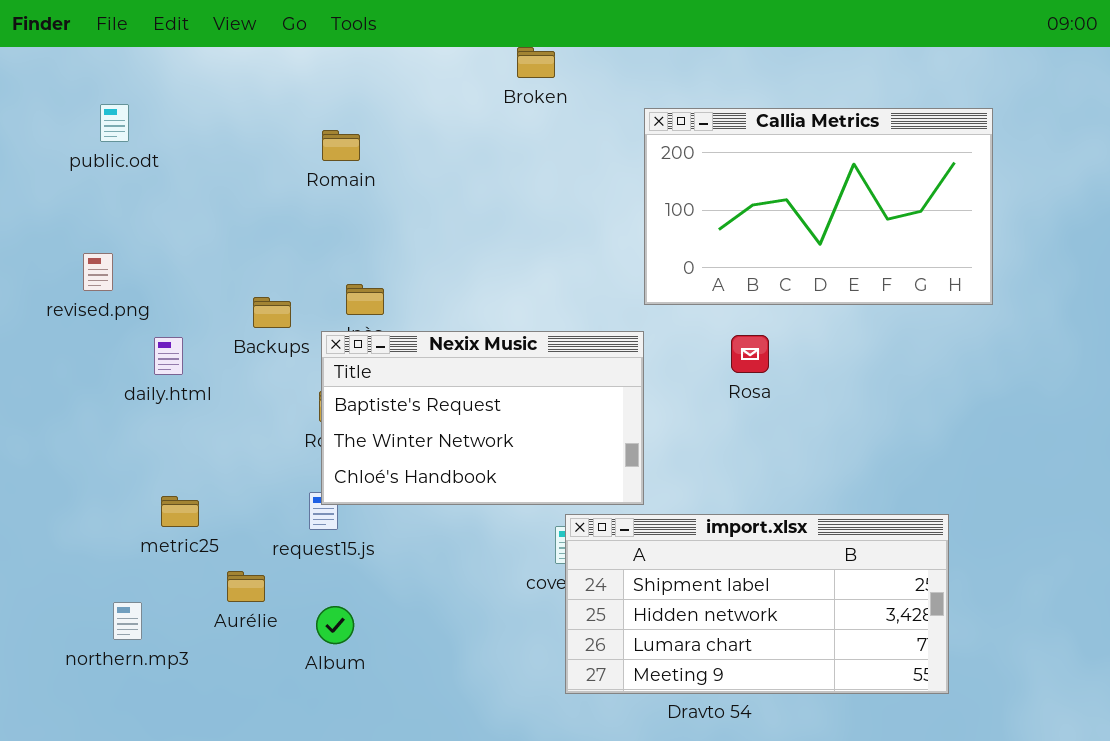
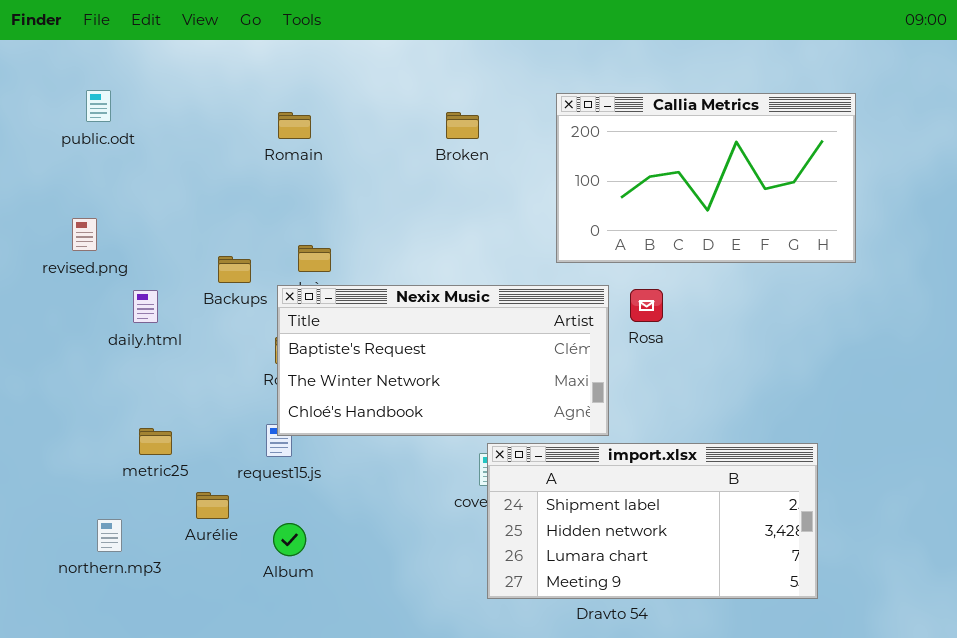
Broken: [517,47,555,78] -> [446,112,479,139], moved
Nexix Music: [321,331,644,505] -> [277,285,609,436], resized

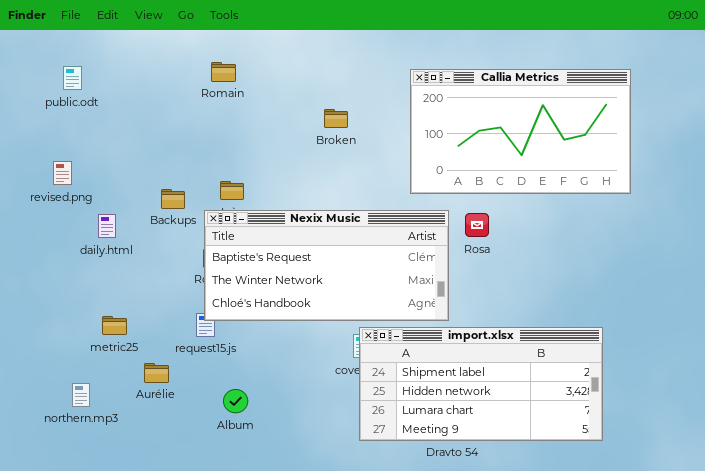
Romain: [278,112,311,139] -> [211,62,236,82], moved
Broken: [446,112,479,139] -> [324,109,348,128], moved
Album: [273,523,306,556] -> [223,389,248,413], moved

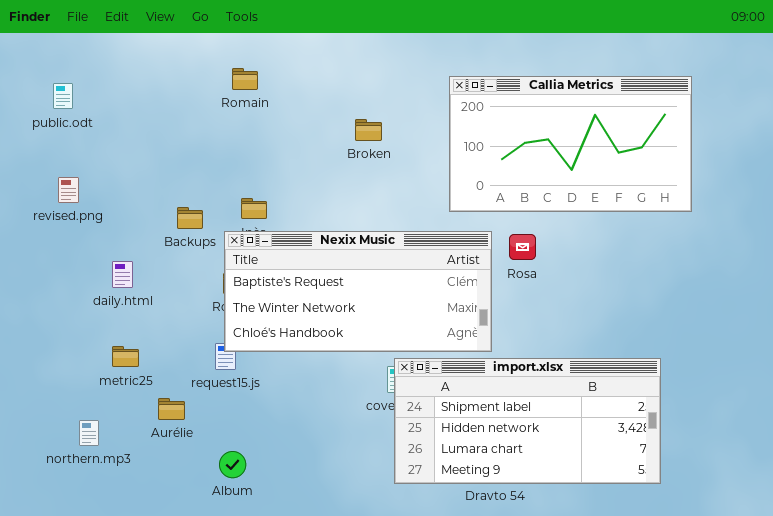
public.odt: [63,66,82,90] -> [53,83,73,109], moved
daily.html: [98,214,116,238] -> [112,261,133,288], moved
Album: [223,389,248,413] -> [219,451,246,478], moved

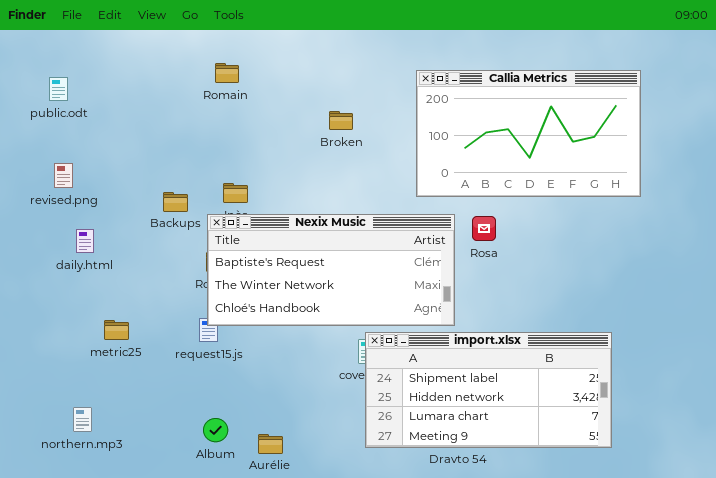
daily.html: [112,261,133,288] -> [76,229,94,253], moved
Aurélie: [158,398,185,420] -> [258,434,283,454], moved
northern.mp3: [79,420,99,446] -> [73,407,92,432], moved

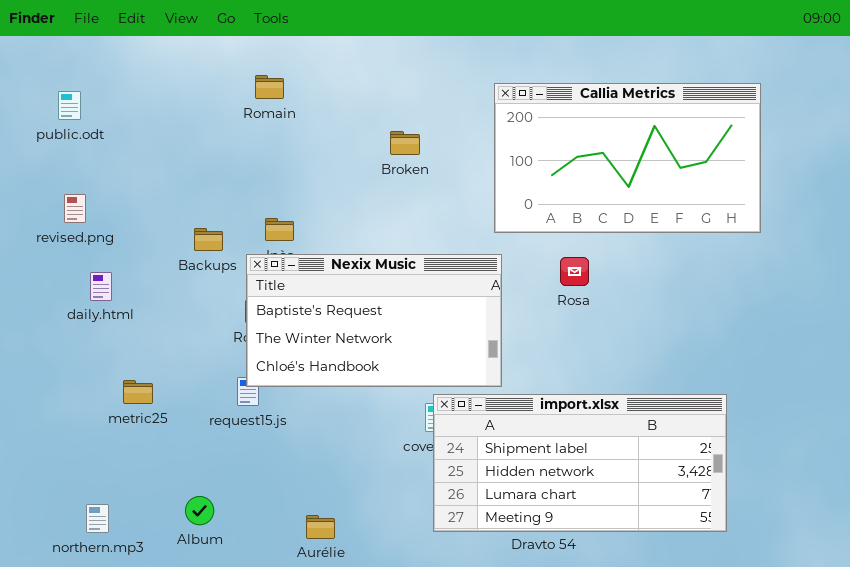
Nexix Music: [207,214,455,326] -> [246,254,502,387], resized
northern.mp3: [73,407,92,432] -> [86,504,109,533], moved
Album: [203,418,228,442] -> [185,496,214,525], moved

